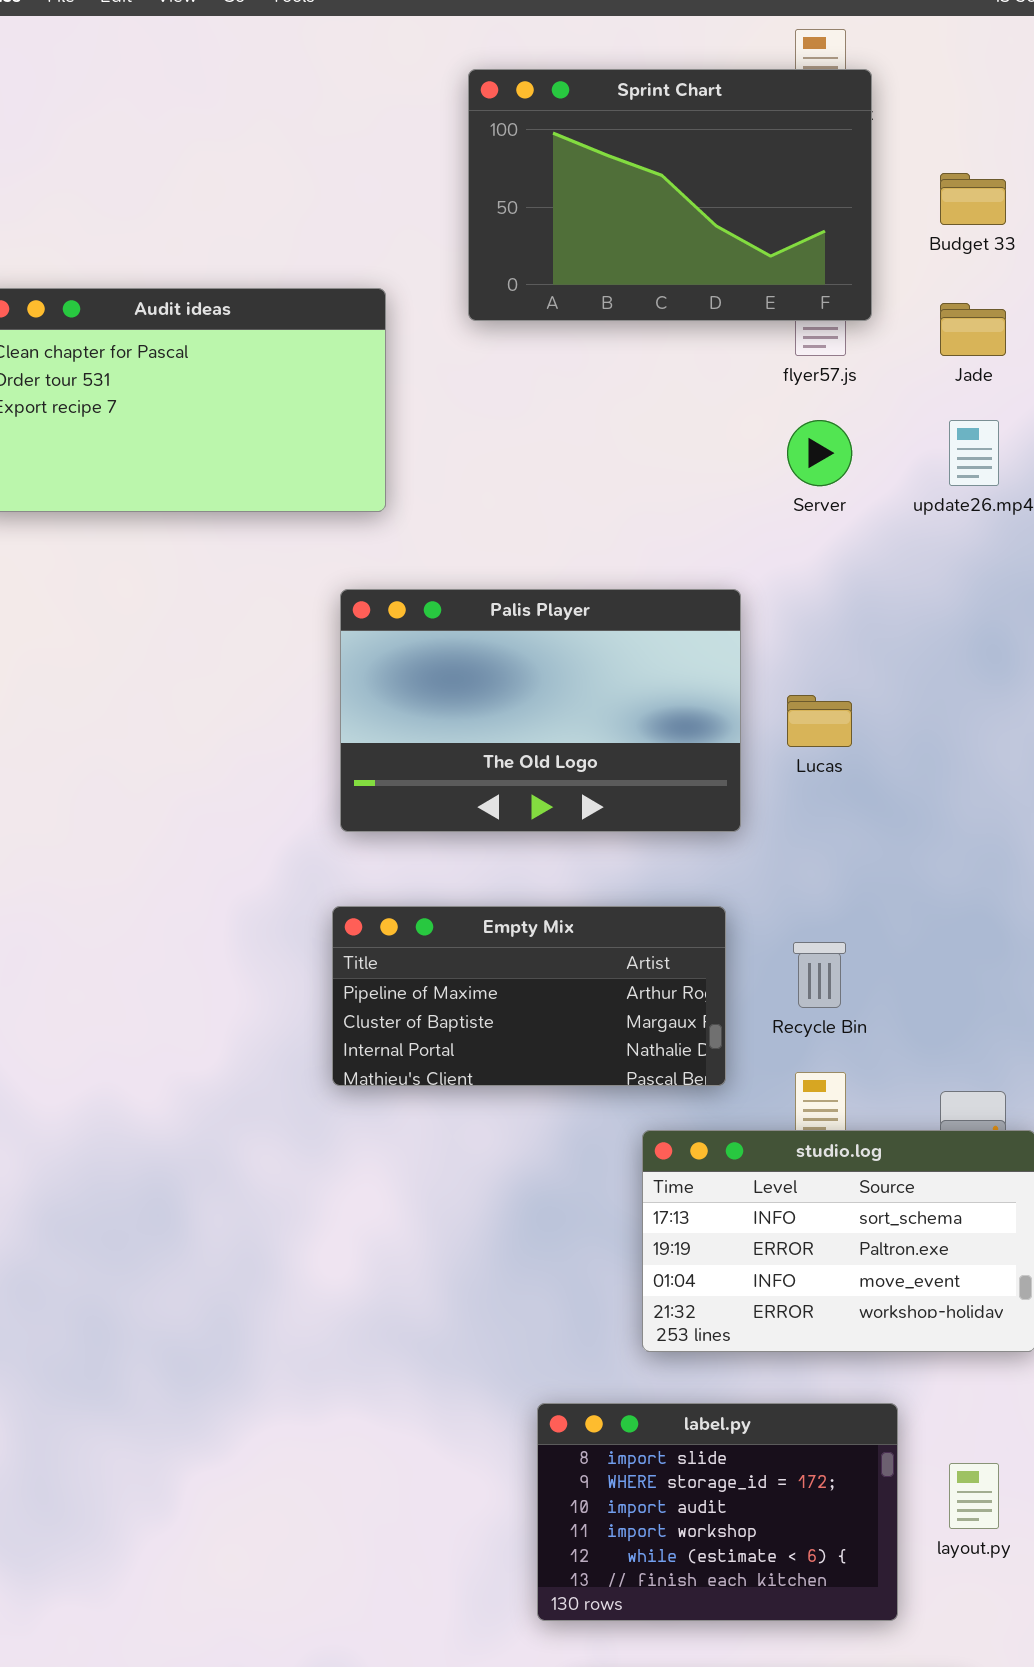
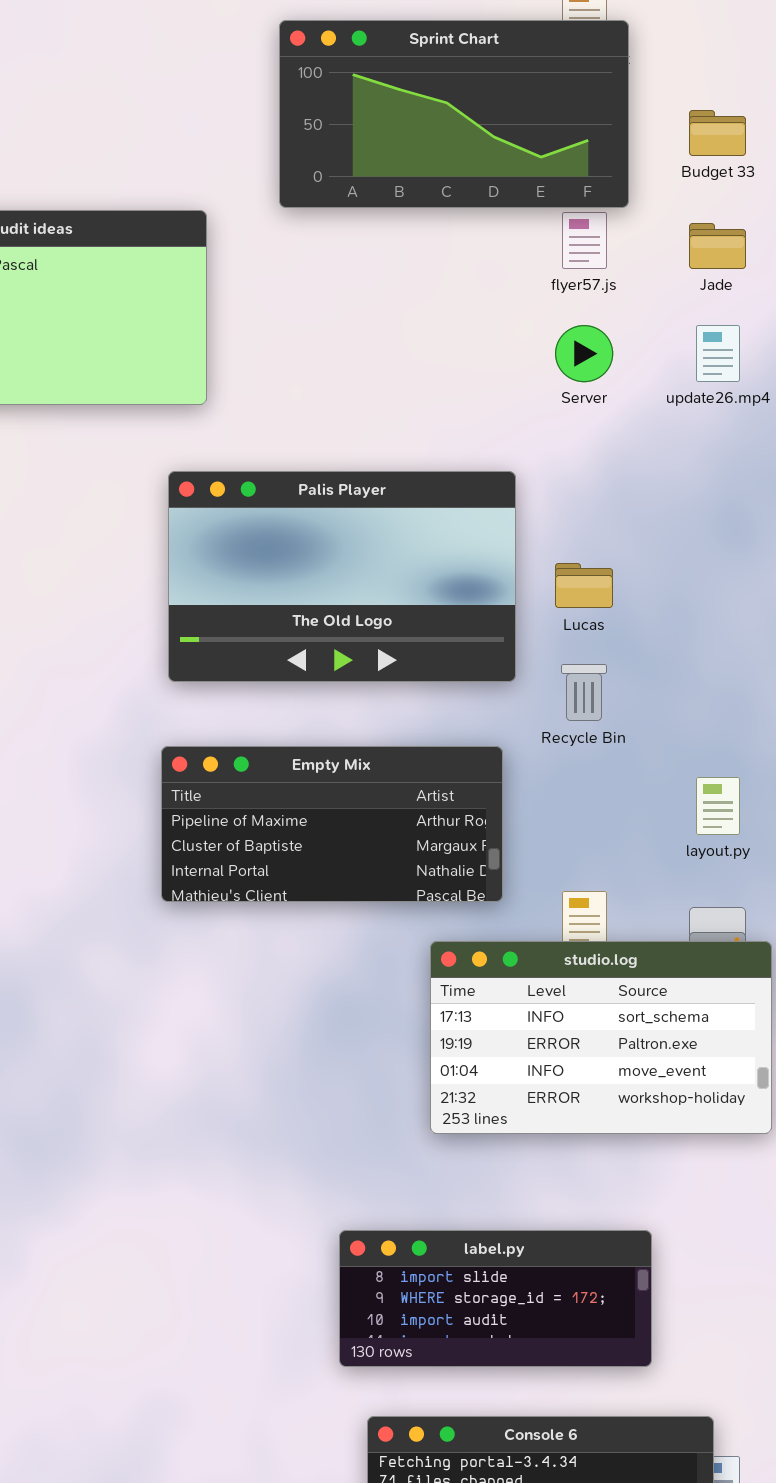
Sprint Chart: [468,69,872,321] -> [279,20,629,208], resized
Recycle Bin: [793,942,846,1008] -> [561,664,607,721], moved
label.py: [537,1403,898,1621] -> [339,1230,652,1367], resized
layout.py: [949,1463,999,1529] -> [696,777,740,835], moved

